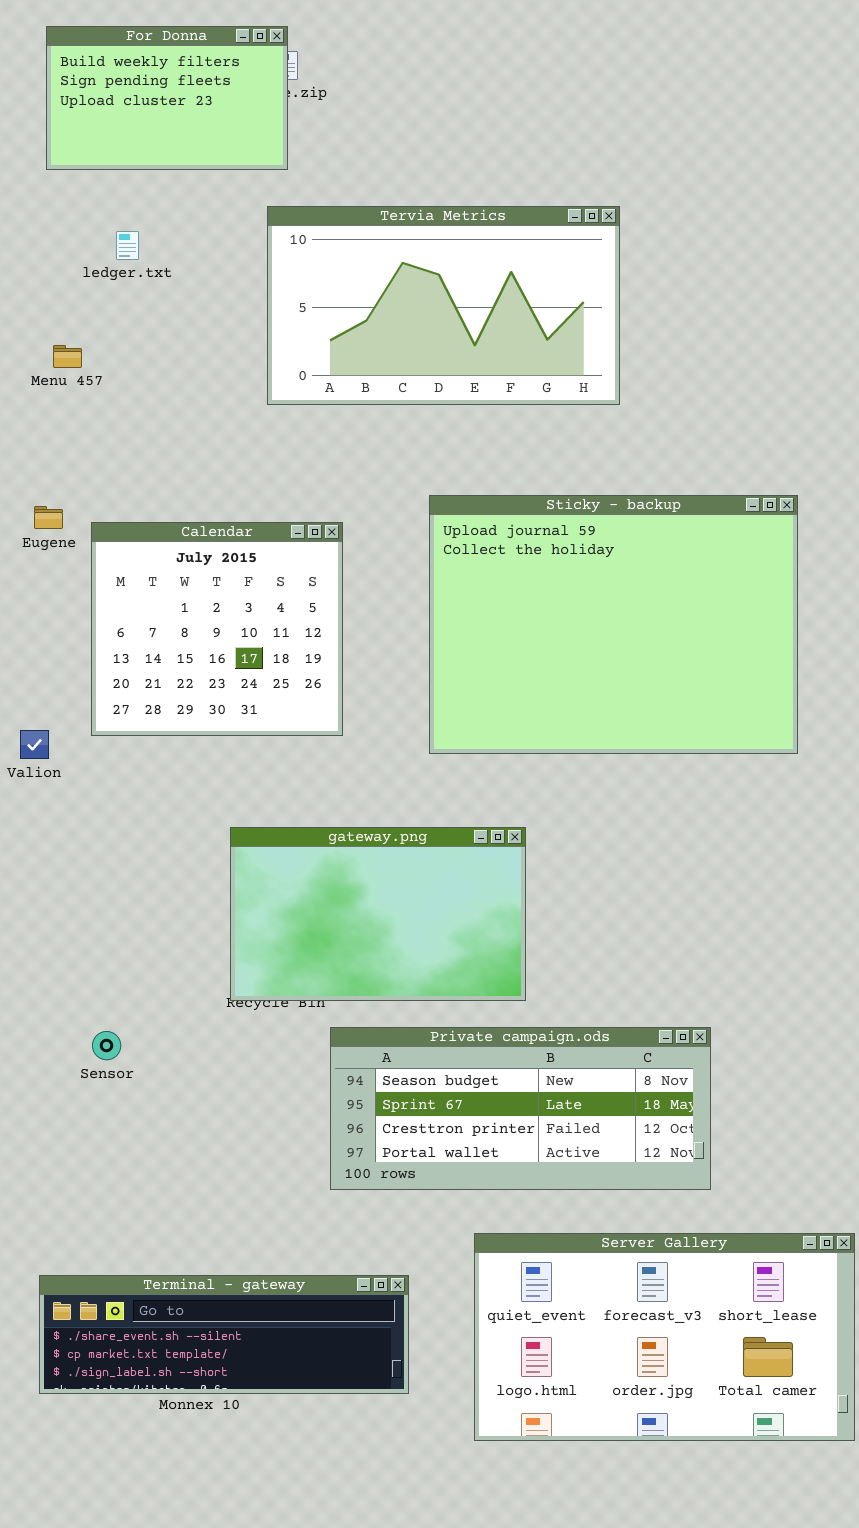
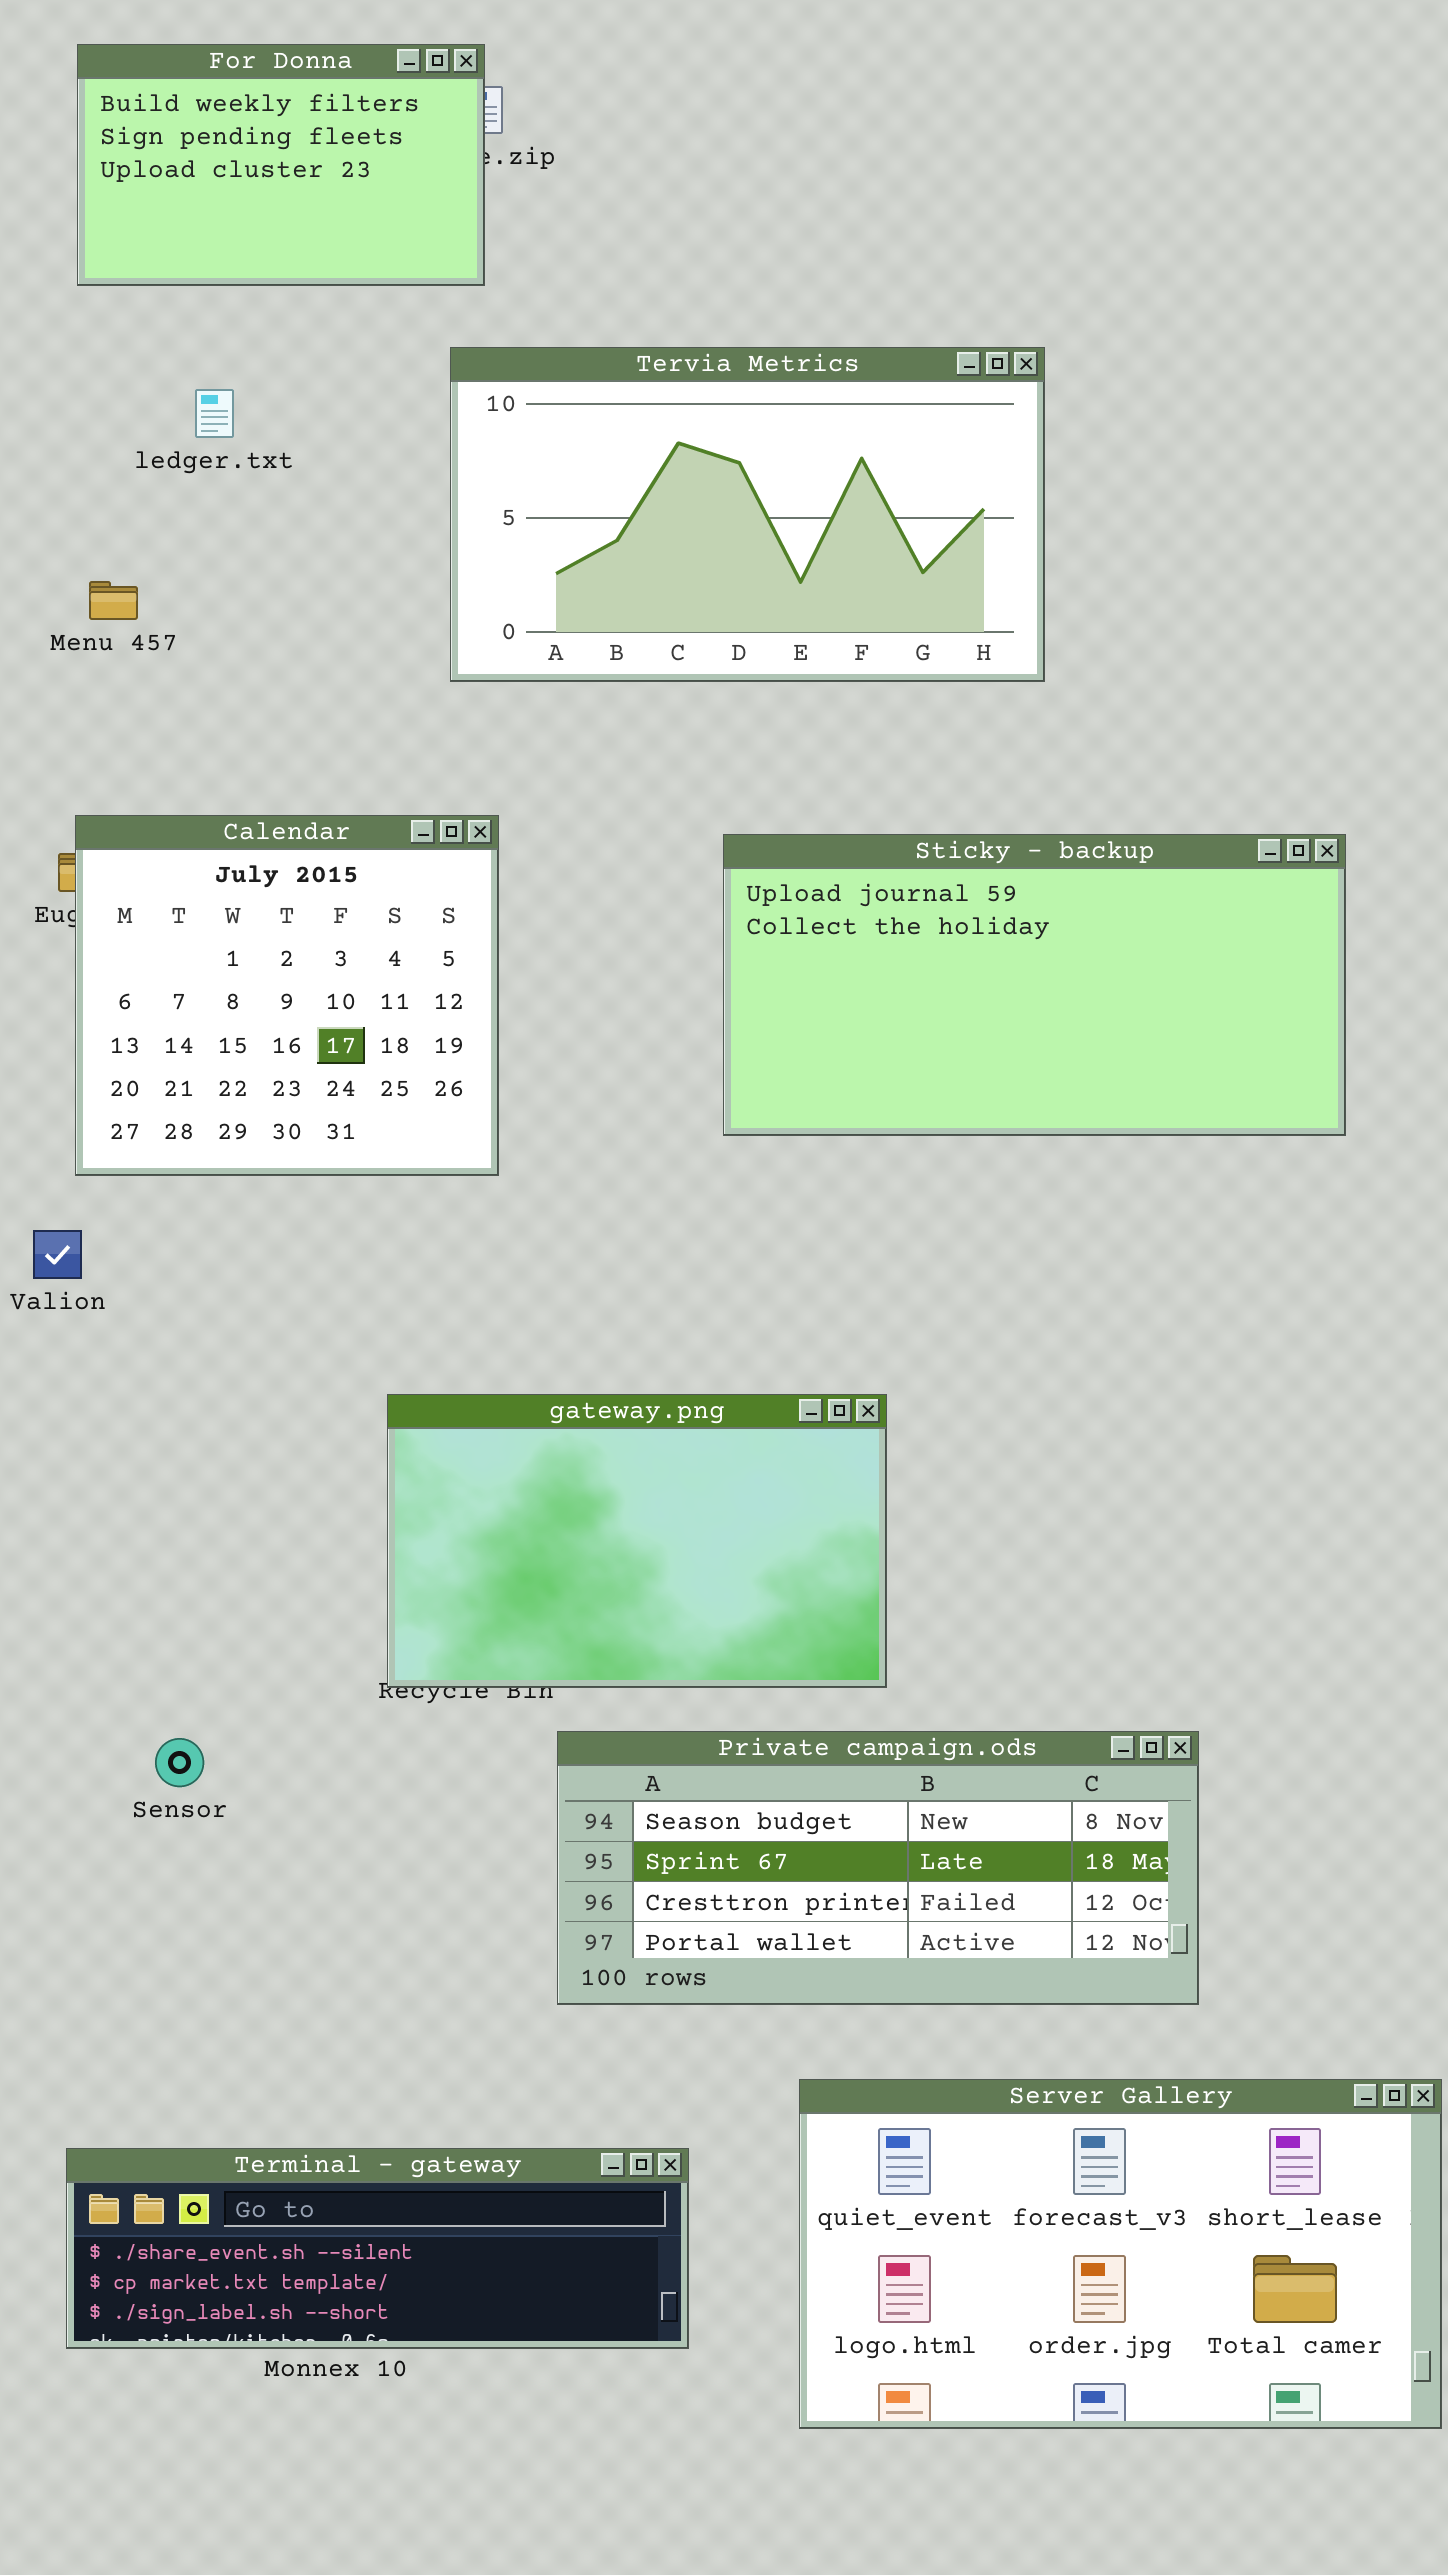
Sticky - backup: [429,495,798,754] -> [723,834,1346,1136], resized
Calendar: [91,522,343,736] -> [75,815,499,1176], moved

